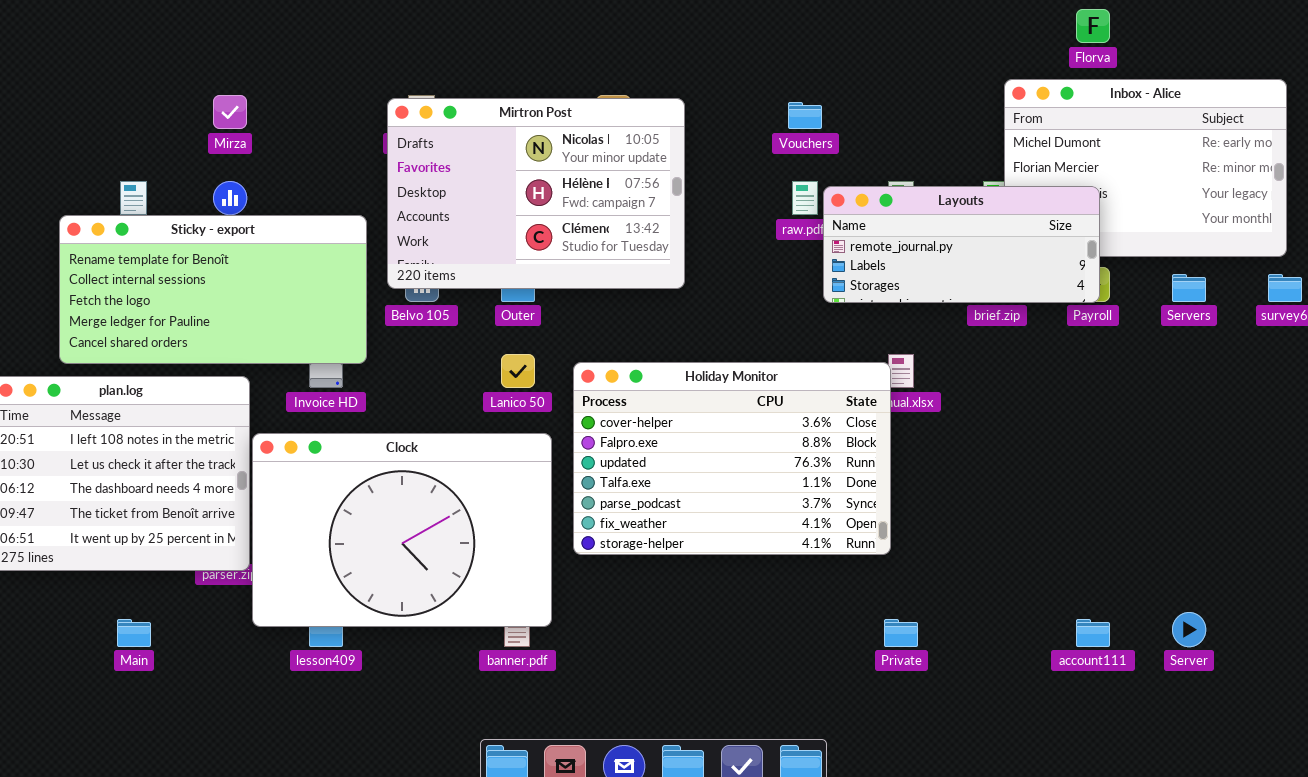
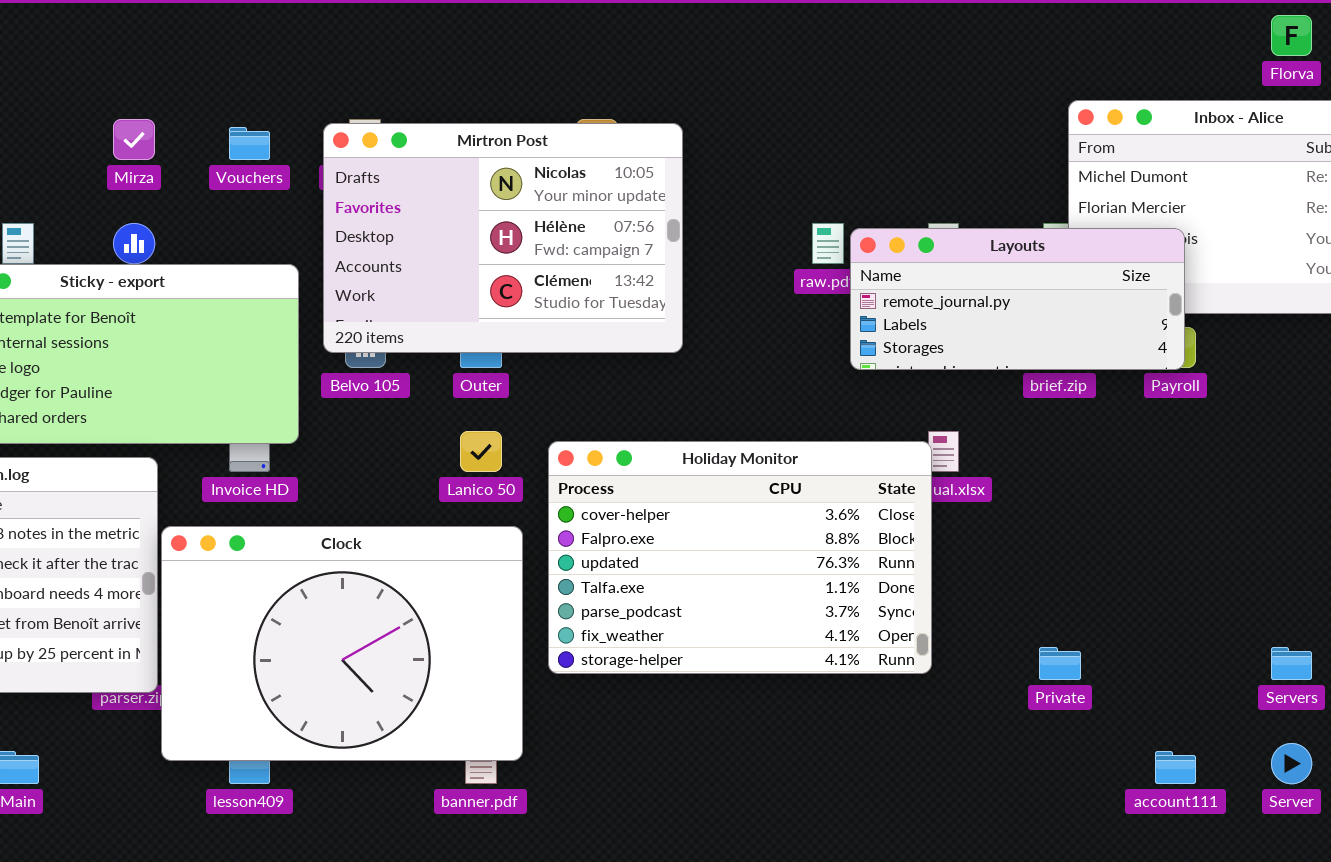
Florva: [1076,9,1110,43] -> [1271,15,1312,56], moved
Vouchers: [788,102,822,129] -> [229,127,270,160], moved
Servers: [1172,274,1206,302] -> [1271,647,1312,680], moved
Private: [884,619,918,647] -> [1039,647,1081,680], moved

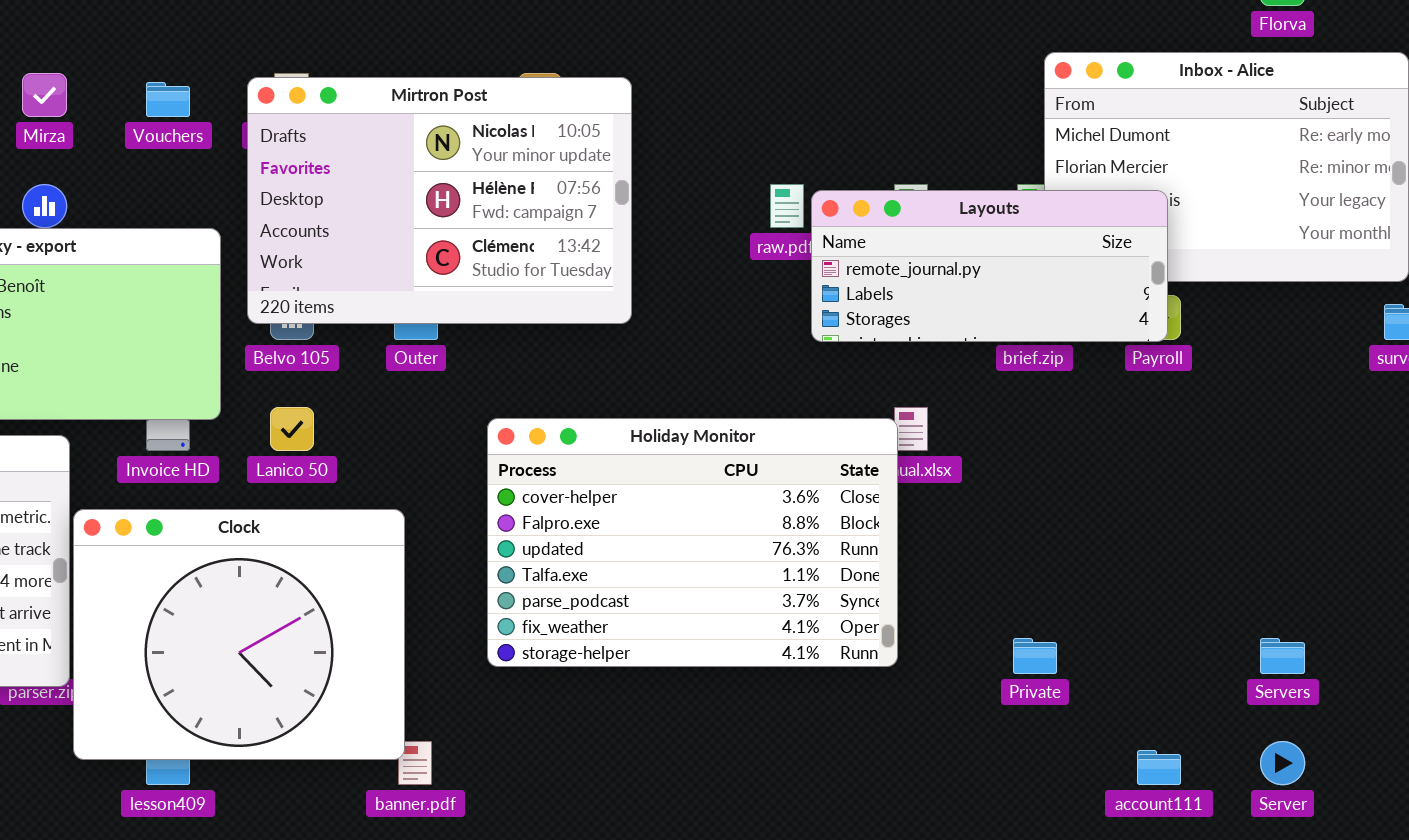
Lanico 50: [460,431,502,472] -> [270,407,314,451], moved
Clock: [161,526,523,761] -> [73,509,405,760], resized

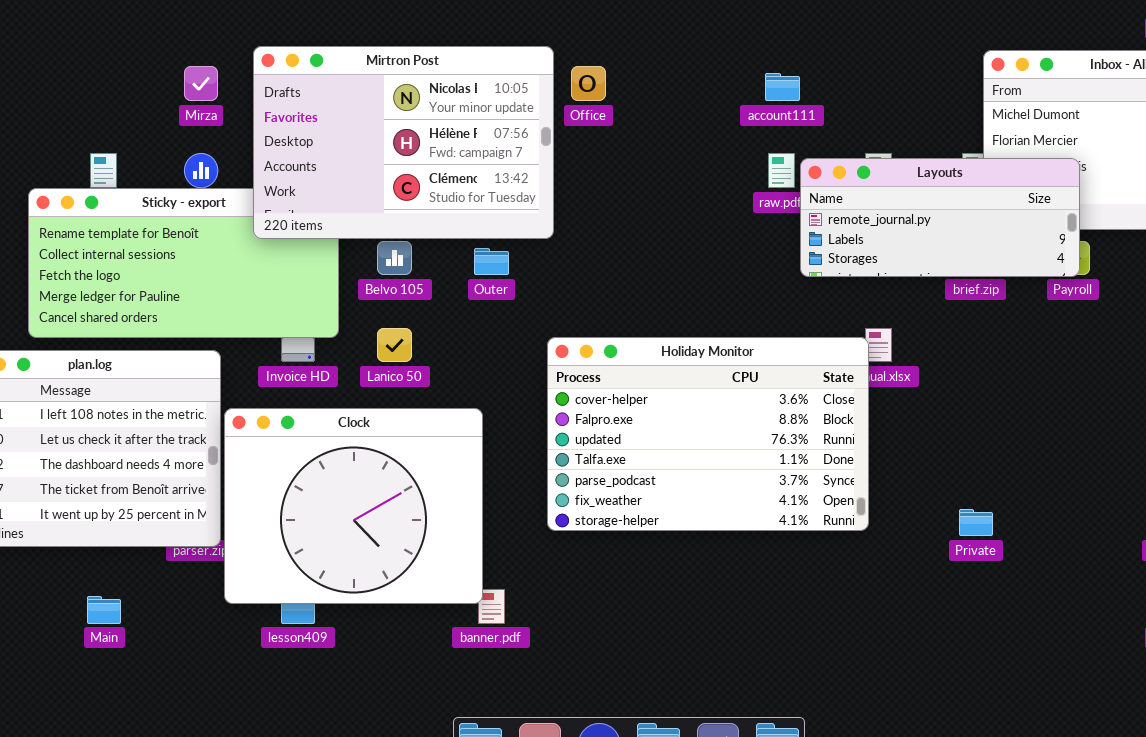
Mirtron Post: [247,77,632,324] -> [253,46,554,239], moved
account111: [1137,750,1181,785] -> [765,73,800,101], moved

